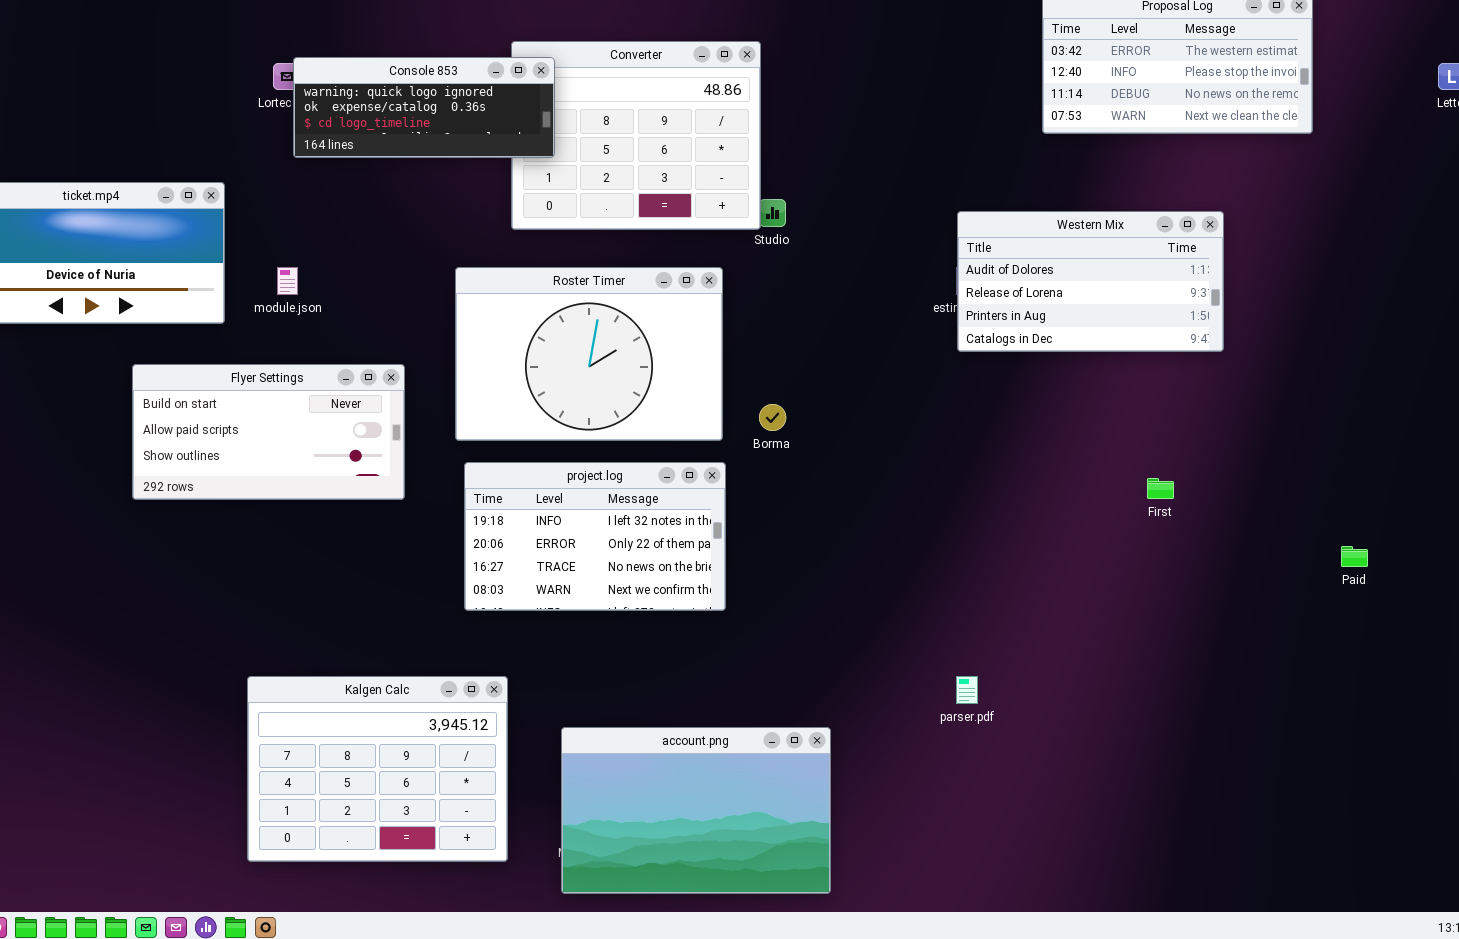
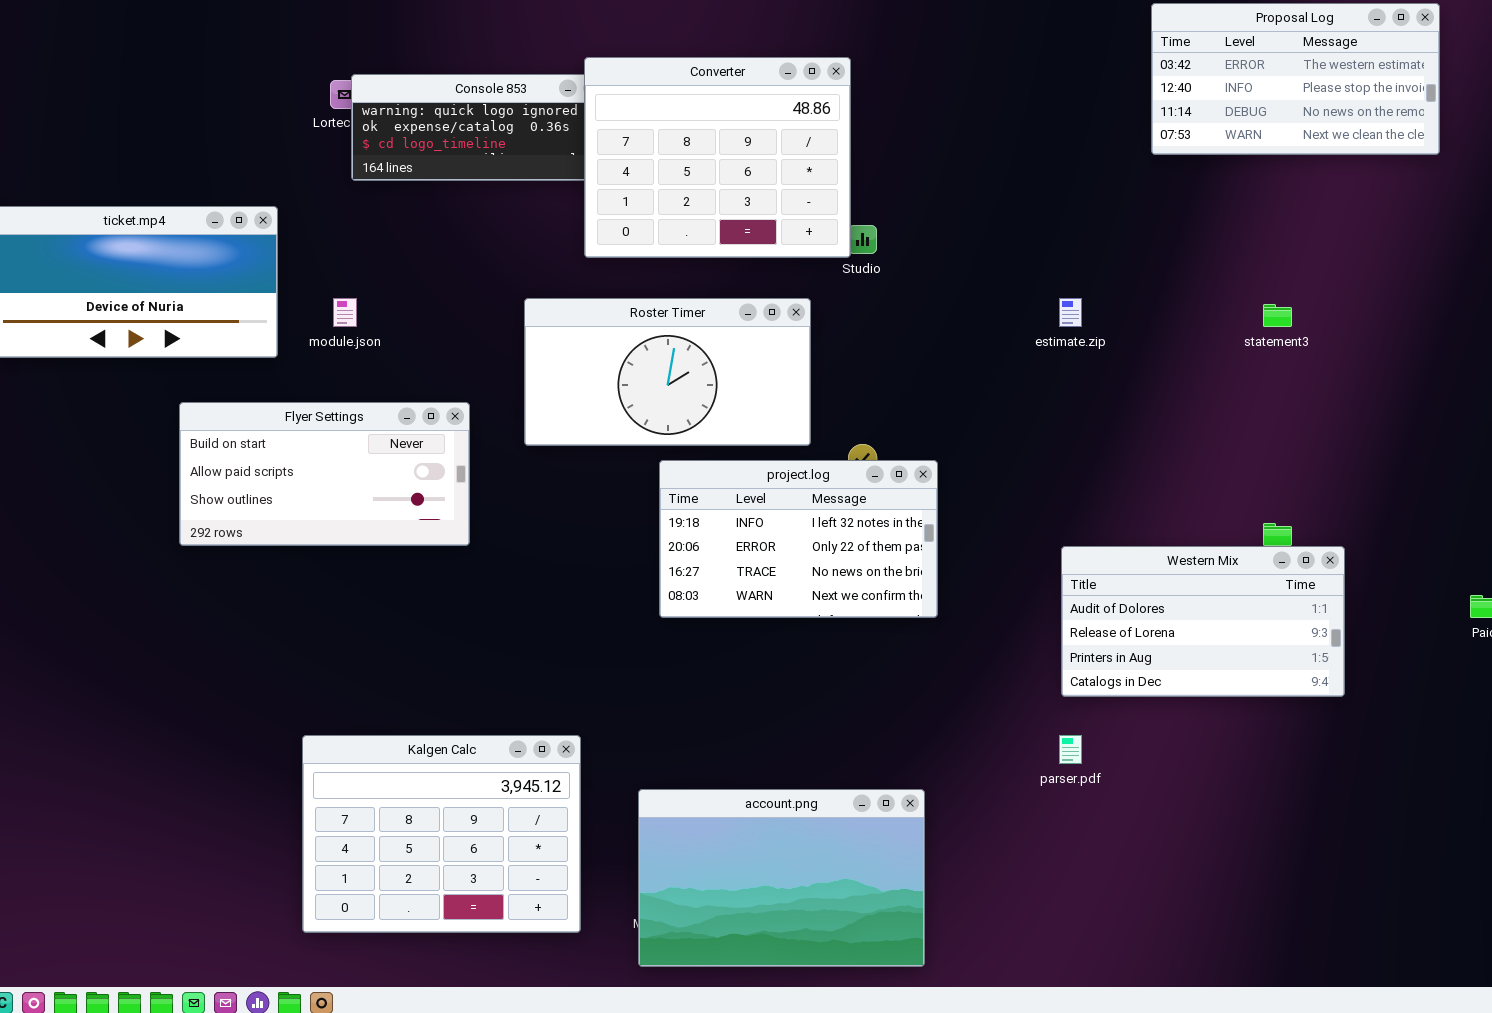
Converter: [511,41,761,230] -> [584,57,851,258], raised
Western Mix: [957,211,1224,352] -> [1061,546,1345,697], moved
Roster Timer: [455,267,723,441] -> [524,298,811,446], resized
project.log: [464,462,726,611] -> [659,460,938,618], moved

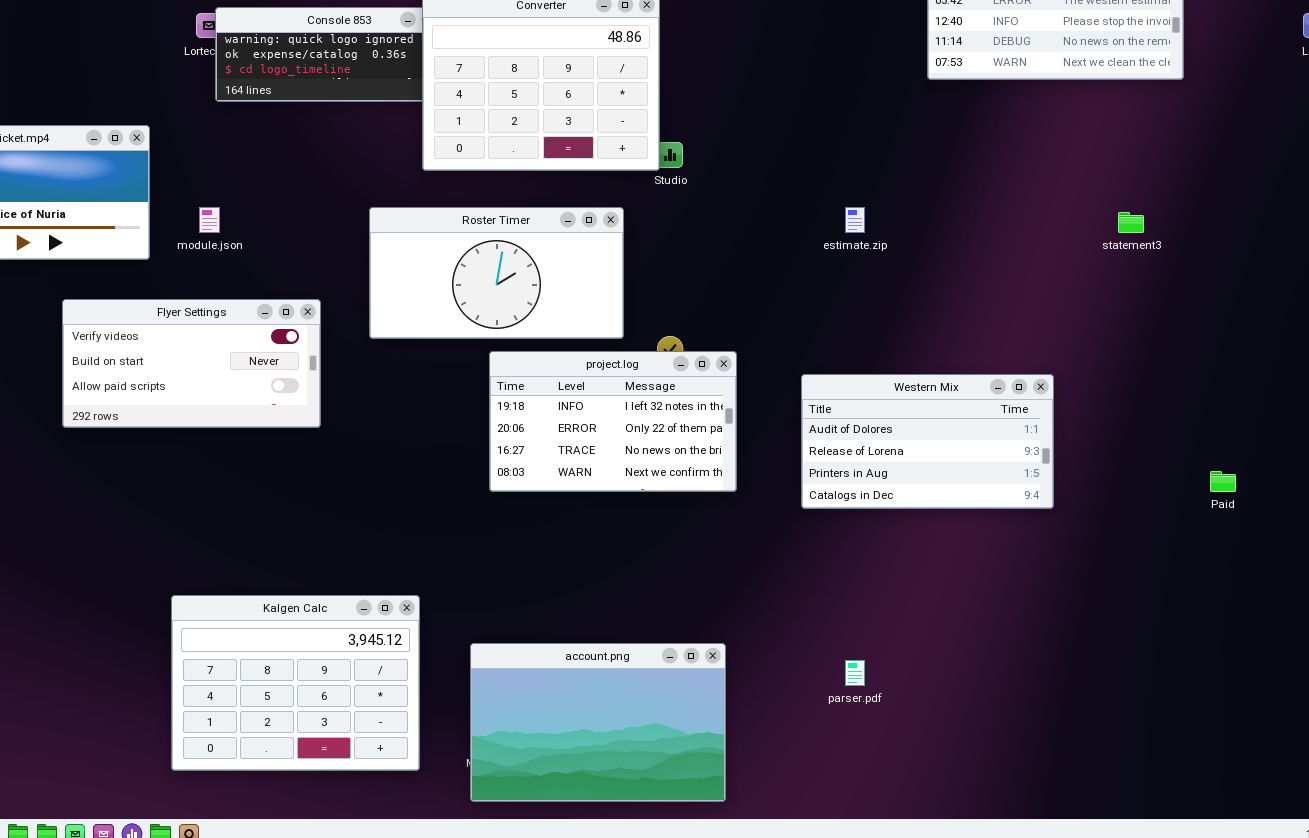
statement3: [1263,304,1292,327] -> [1118,212,1144,233], moved
Flyer Settings: [179,402,470,546] -> [62,299,321,428], scrolled up 1 row
Western Mix: [1061,546,1345,697] -> [801,374,1054,509], moved
parser.pdf: [1059,735,1082,764] -> [845,660,865,686], moved

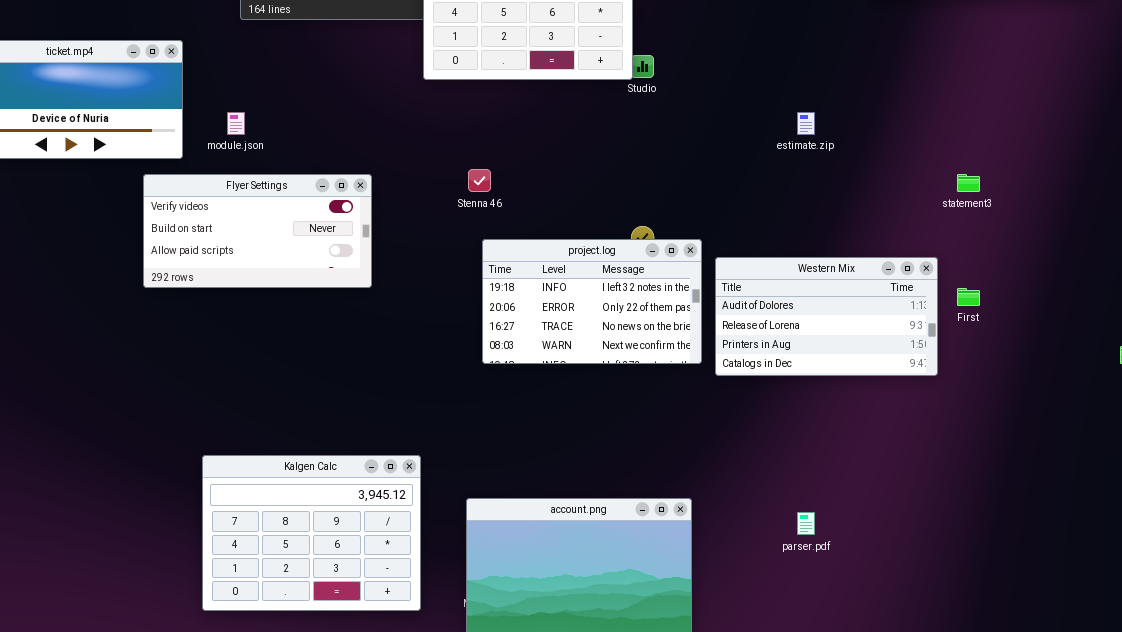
Roster Timer: [369,207,624,339] -> none, closed
statement3: [1118,212,1144,233] -> [957,174,980,192], moved
Flyer Settings: [62,299,321,428] -> [143,174,372,288], moved
Western Mix: [801,374,1054,509] -> [715,257,938,376], moved

